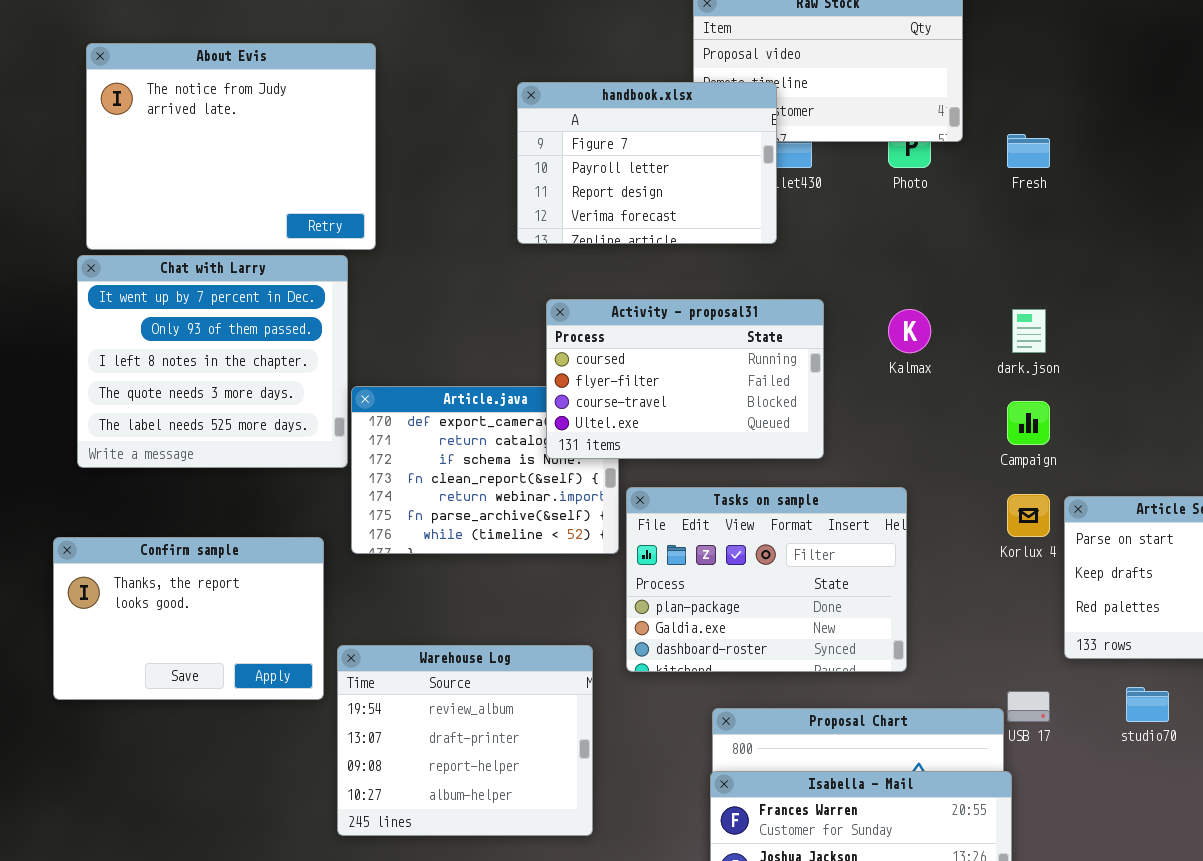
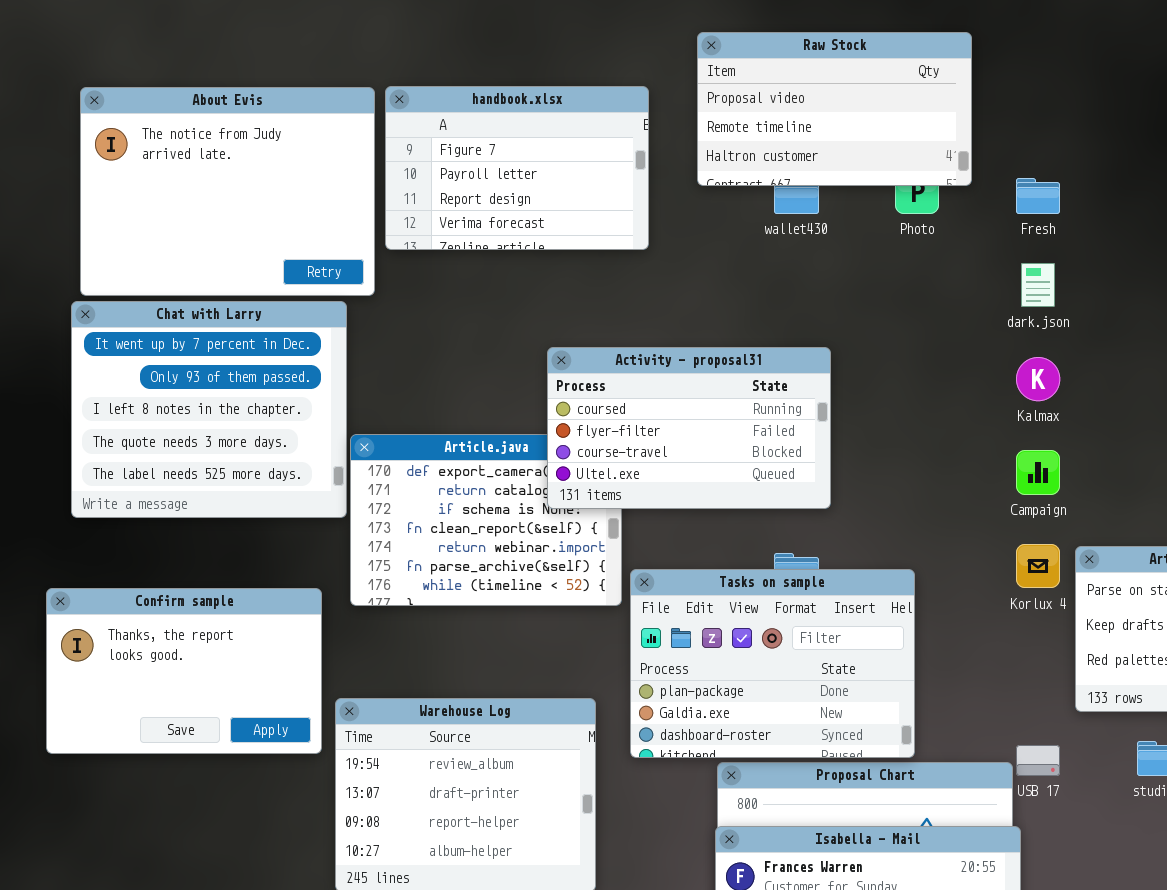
handbook.xlsx: [517,82,777,244] -> [385,86,649,250], moved
Kalmax: [888,309,931,353] -> [1016,357,1060,401], moved
dark.json: [1012,309,1046,353] -> [1021,263,1055,307], moved
Tasks on sample: [626,487,907,672] -> [630,569,915,758], moved

